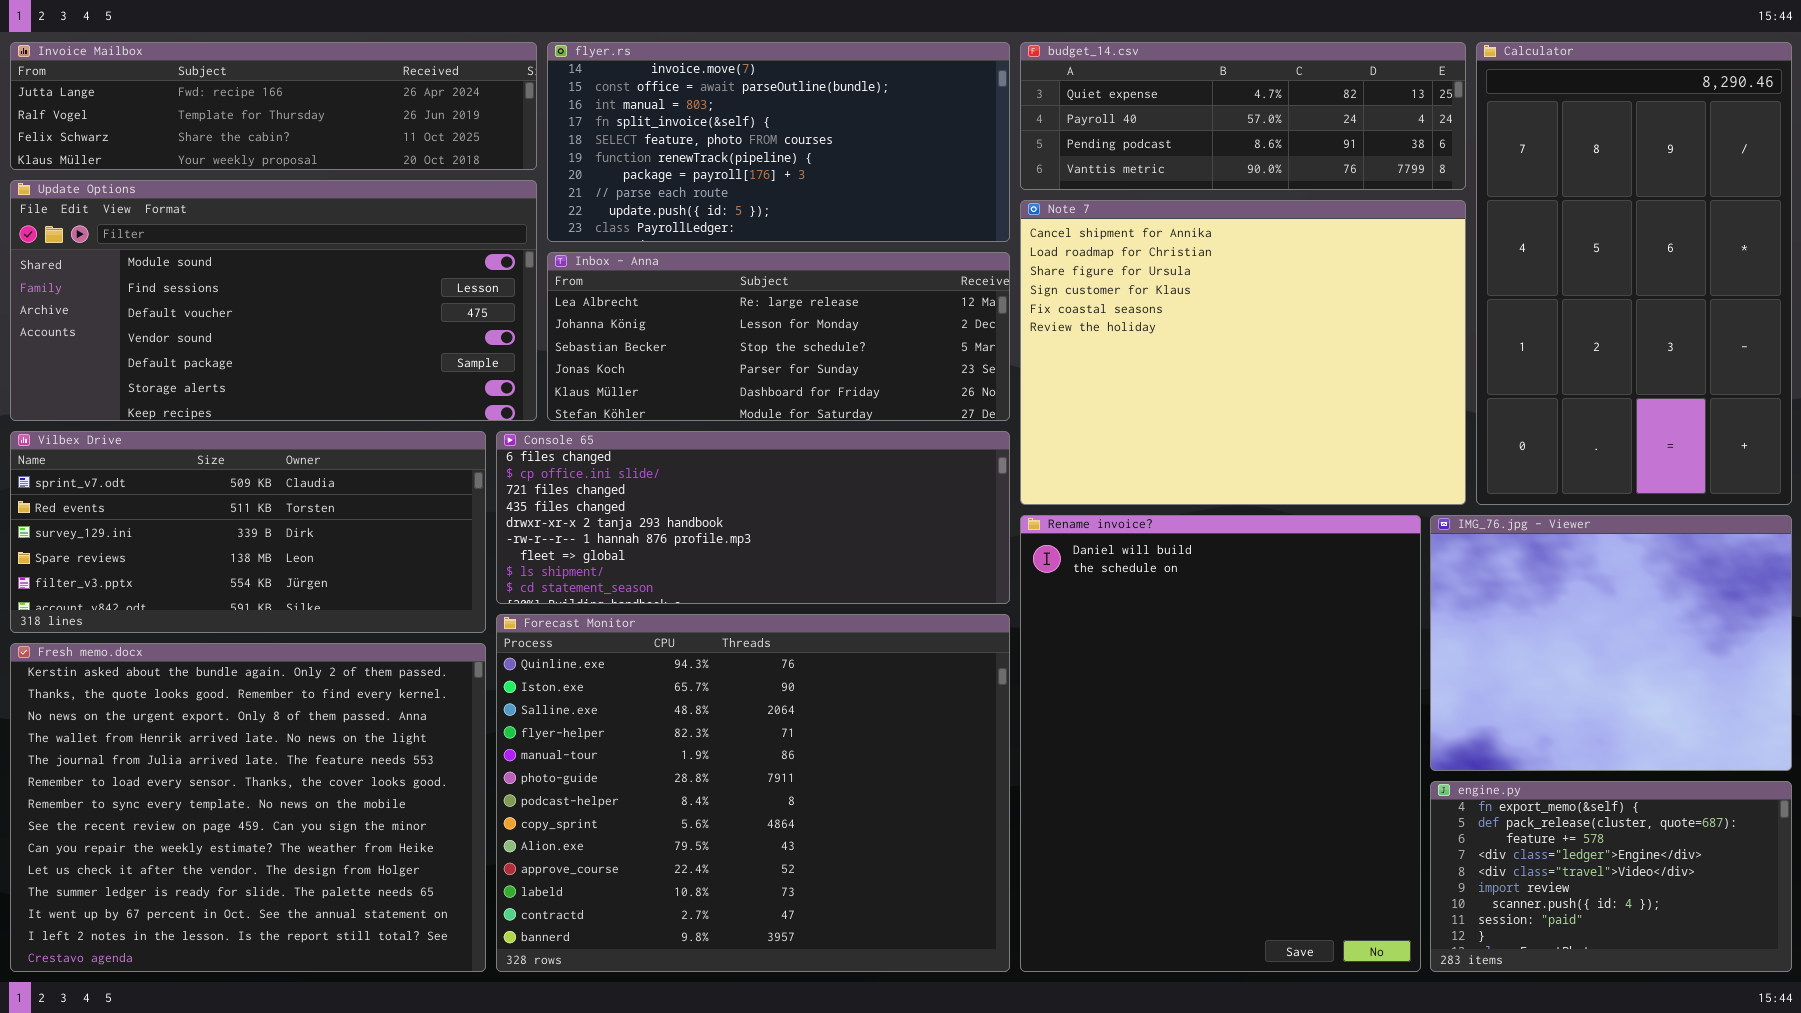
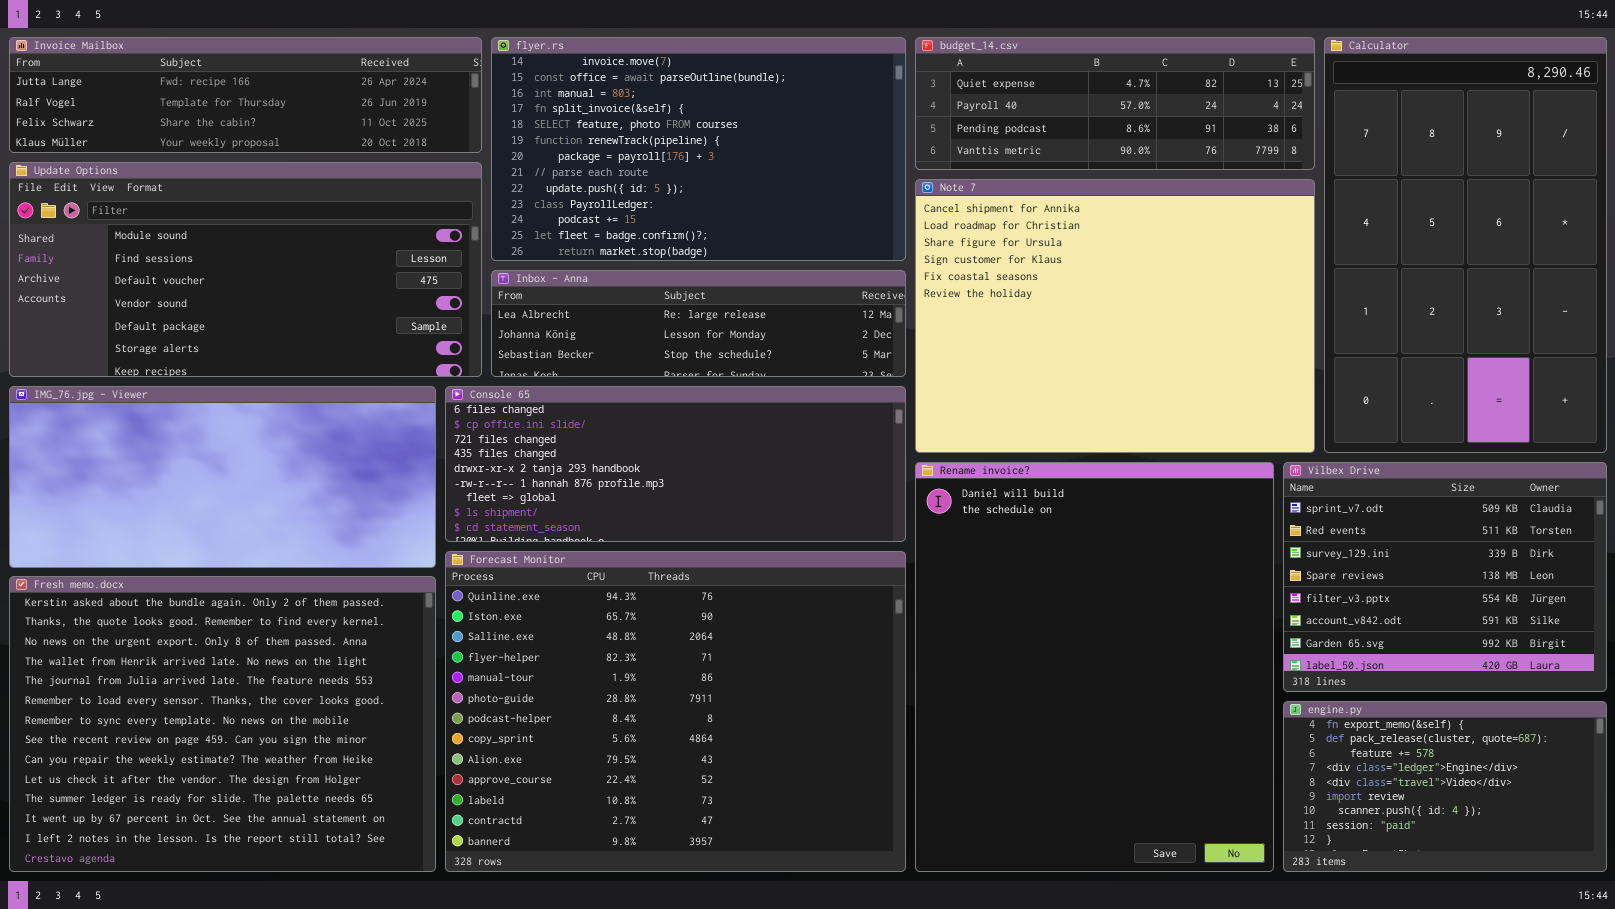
flyer.rs: [547,42,1010,242] -> [491,37,906,261], resized
Inbox - Anna: [547,252,1010,421] -> [491,270,906,377], resized
Vilbex Drive: [10,431,486,633] -> [1283,462,1607,692], moved, resized
IMG_76.jpg - Viewer: [1430,515,1792,771] -> [9,386,436,568], moved, resized

